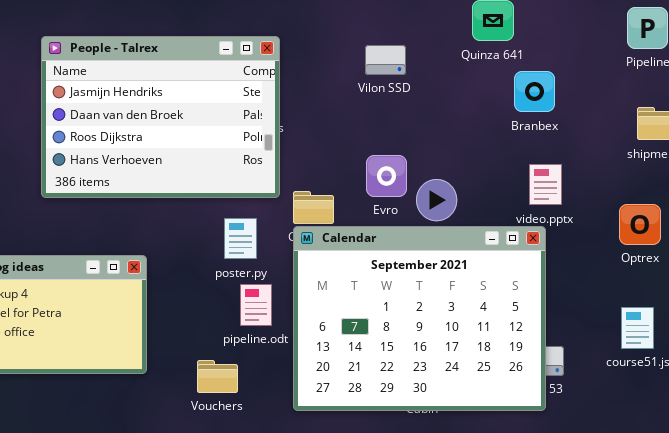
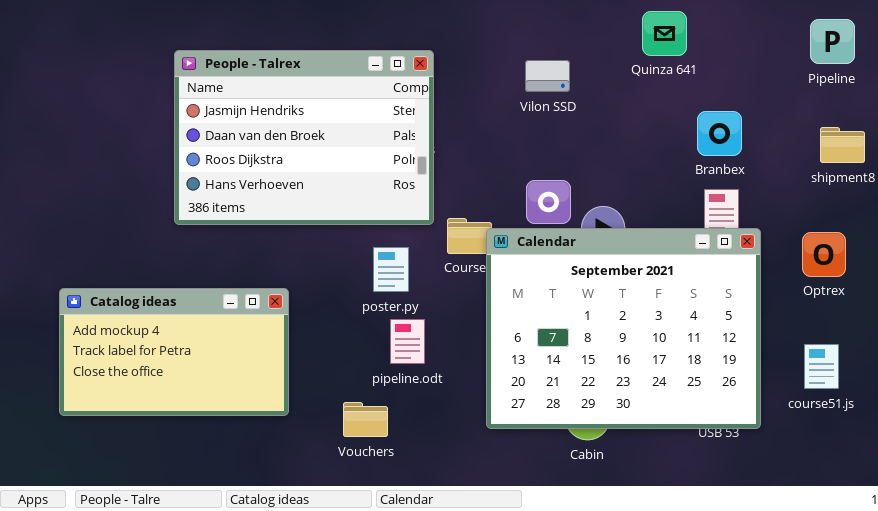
Branbex: [514,71,555,112] -> [697,111,742,156], moved
Calendar: [293,226,546,411] -> [486,228,761,429], moved

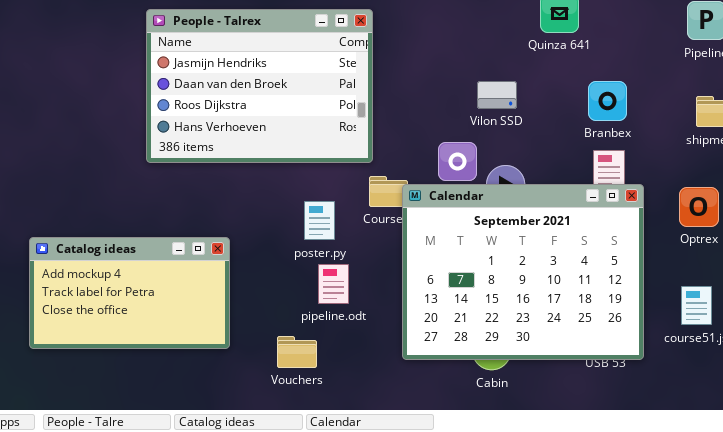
People - Talrex: [174,50,434,225] -> [146,9,373,163], moved
Vilon SSD: [525,60,570,92] -> [477,81,517,109], moved

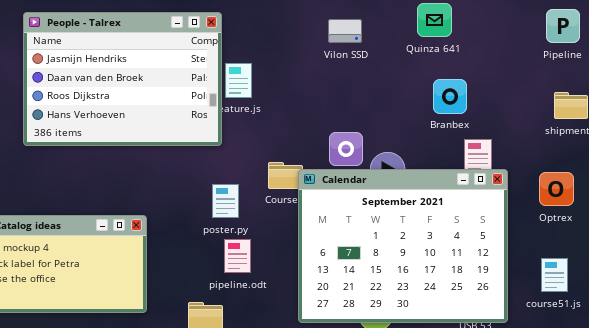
People - Talrex: [146,9,373,163] -> [23,12,222,146], moved
Vilon SSD: [477,81,517,109] -> [328,19,362,43], moved
Branbex: [588,81,627,121] -> [433,79,467,114], moved

